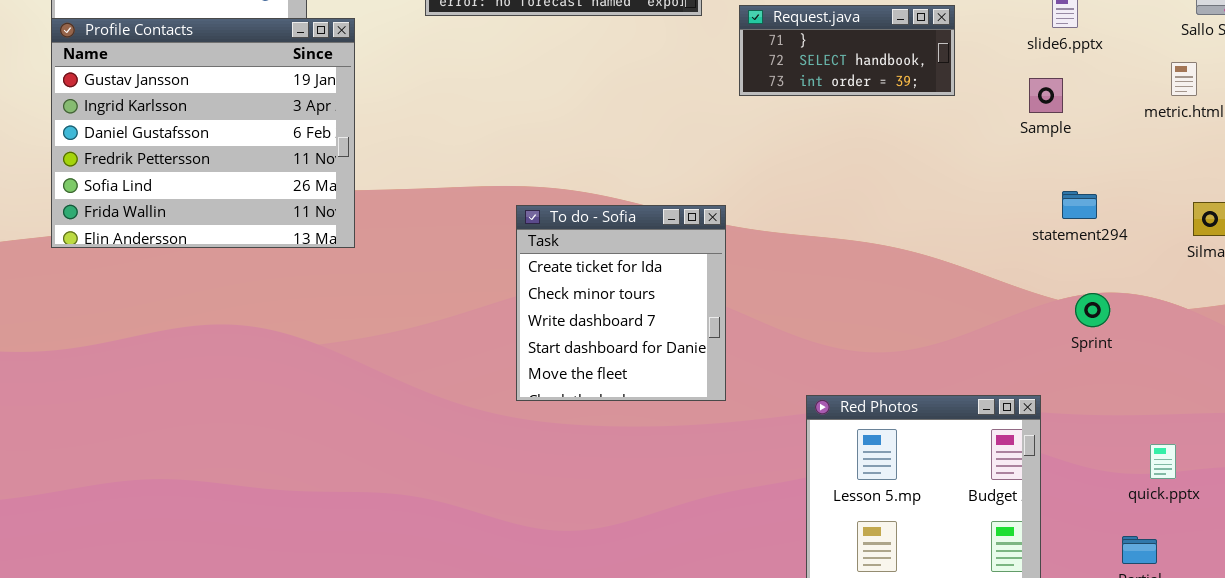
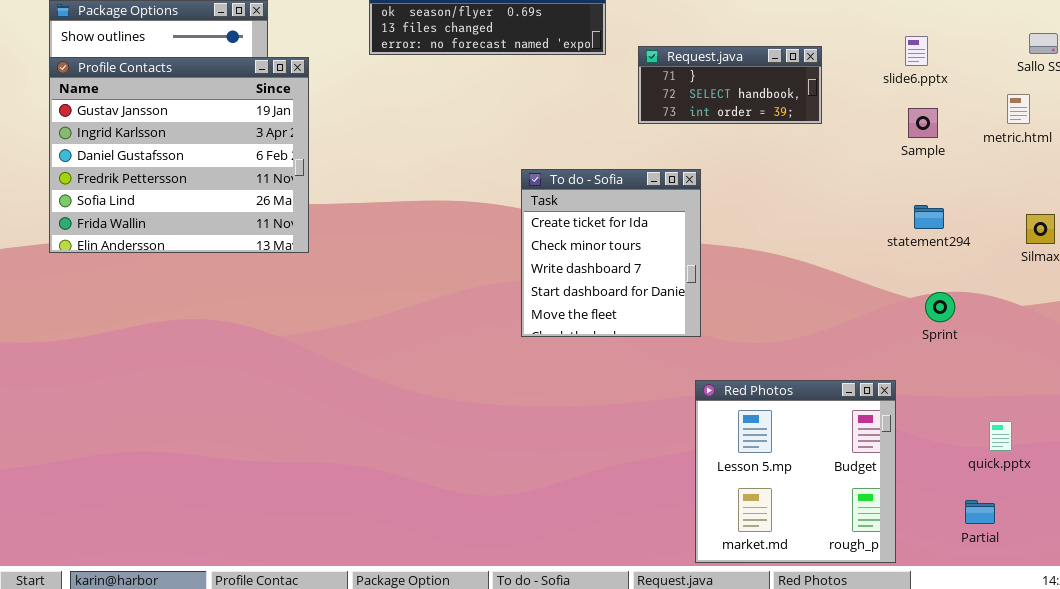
Sample: [1029,78,1063,113] -> [908,108,938,138], moved
To do - Sofia: [516,205,726,401] -> [521,169,701,337], moved

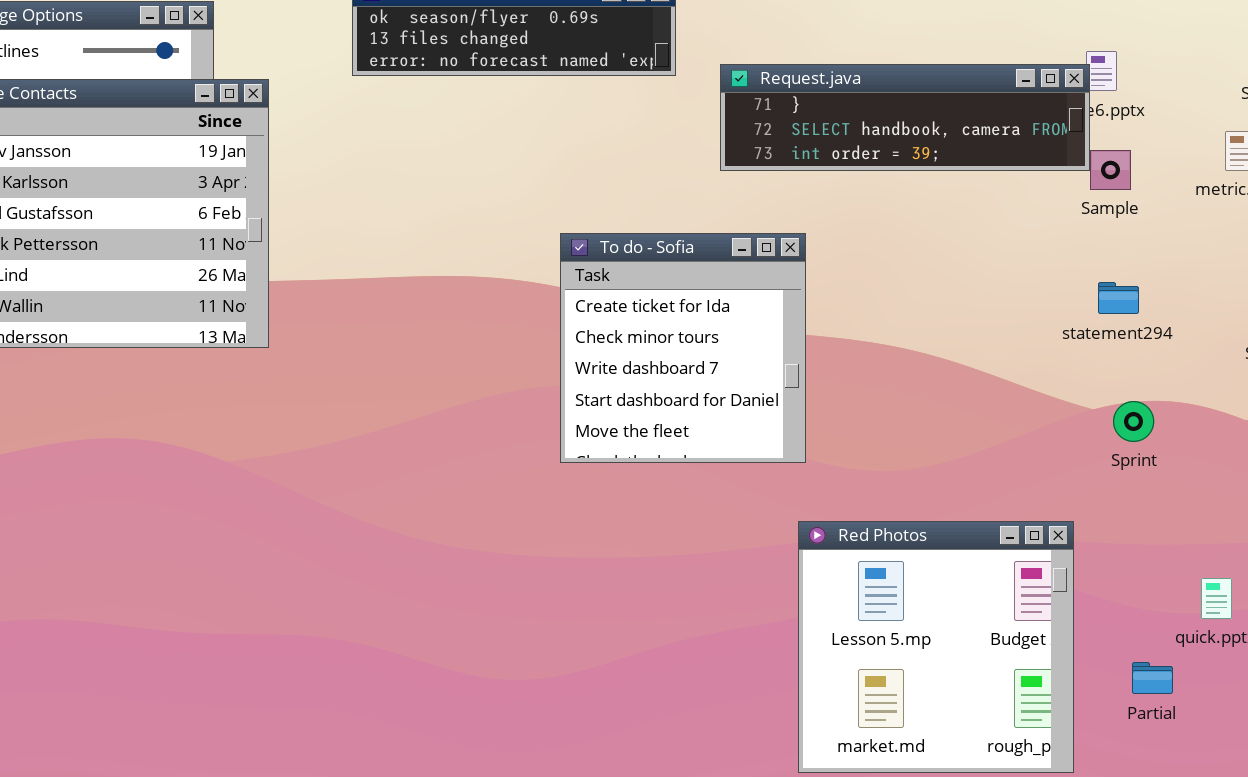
Request.java: [638,46,822,124] -> [720,64,1090,171], resized
Partial: [965,500,995,524] -> [1132,662,1173,694], moved

